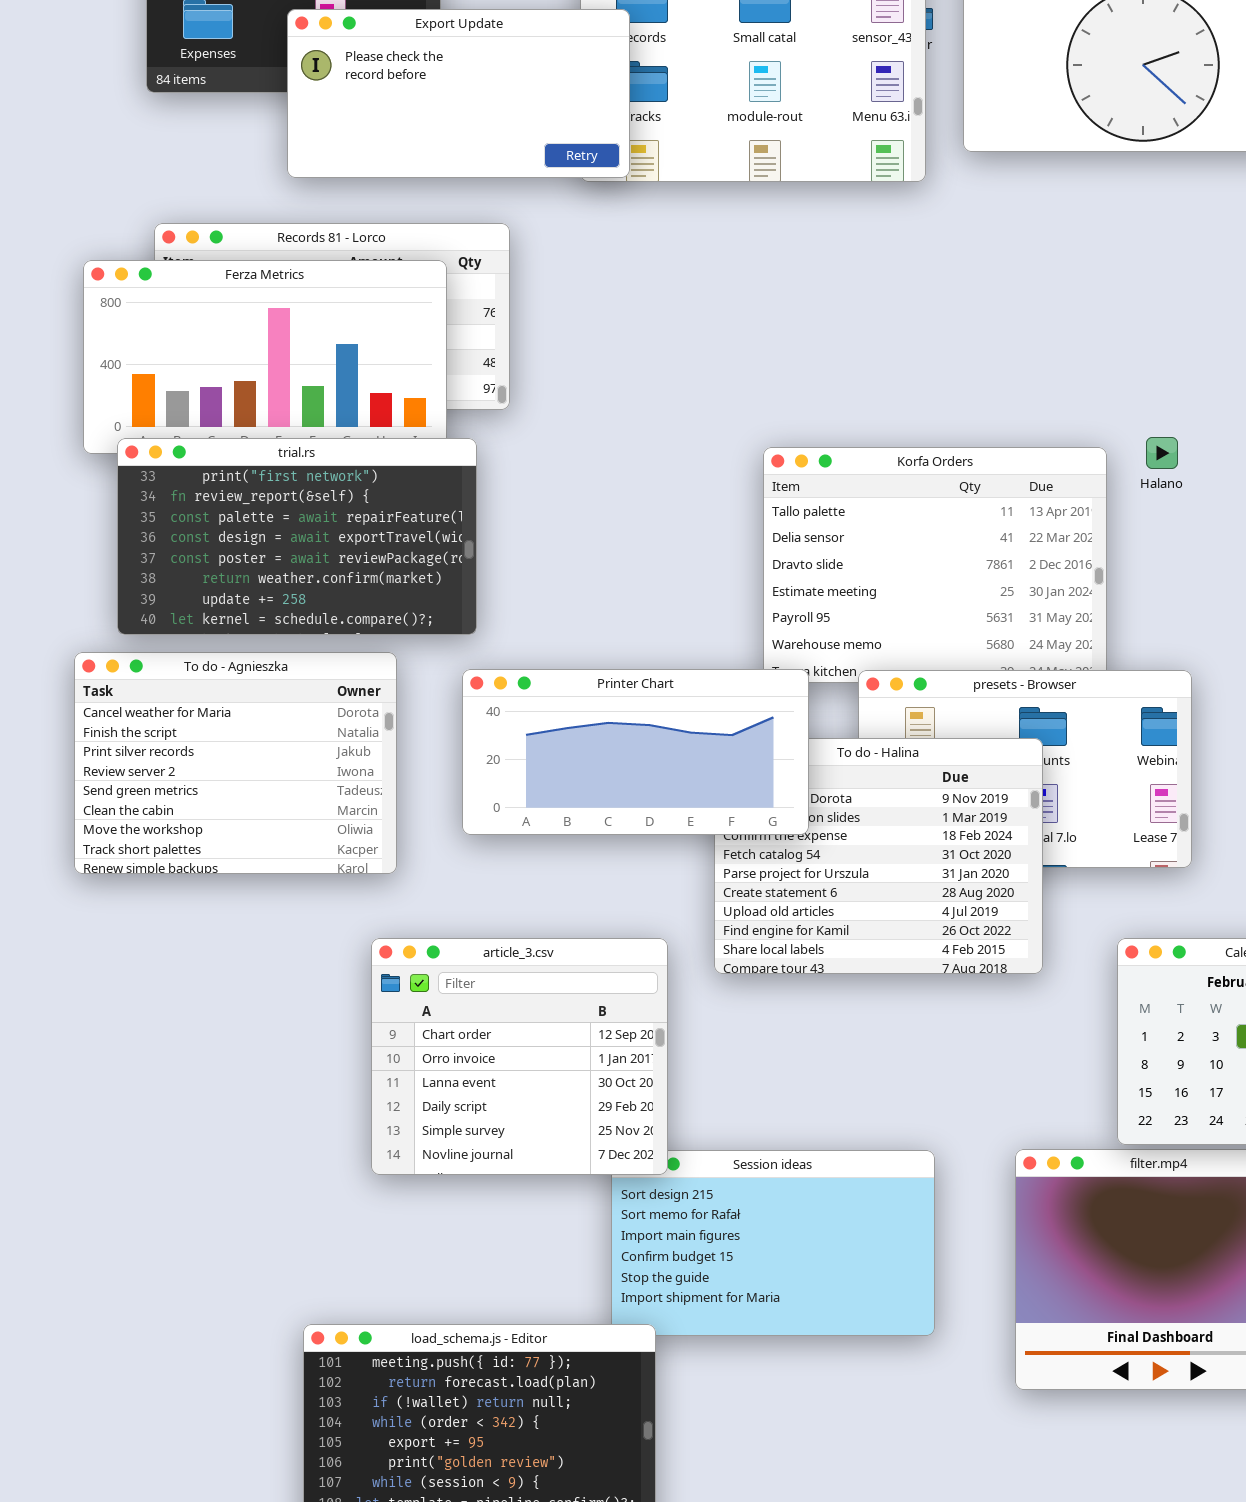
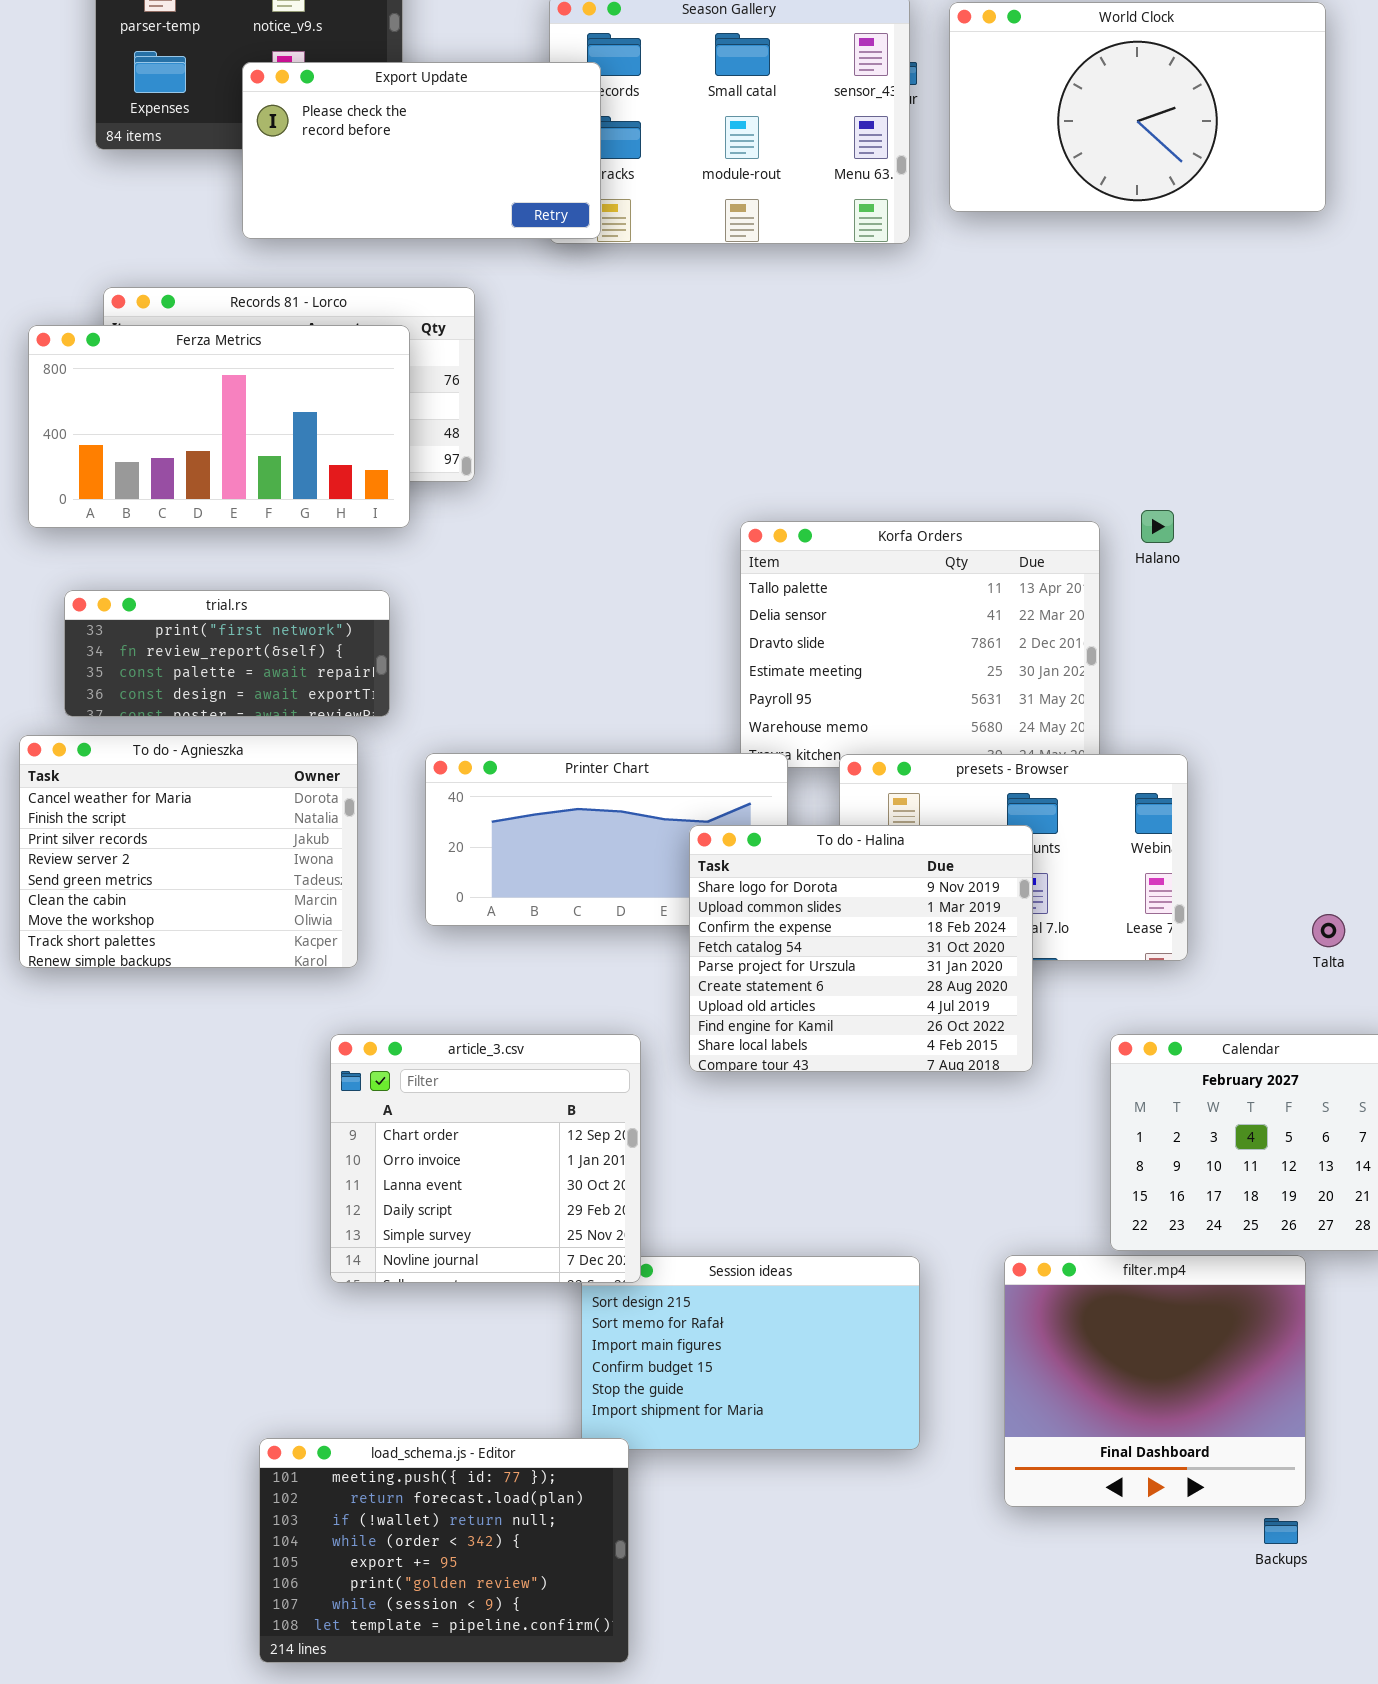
trial.rs: [117,438,477,635] -> [64,590,390,717], resized
To do - Halina: [714,738,1043,974] -> [689,825,1033,1072], raised

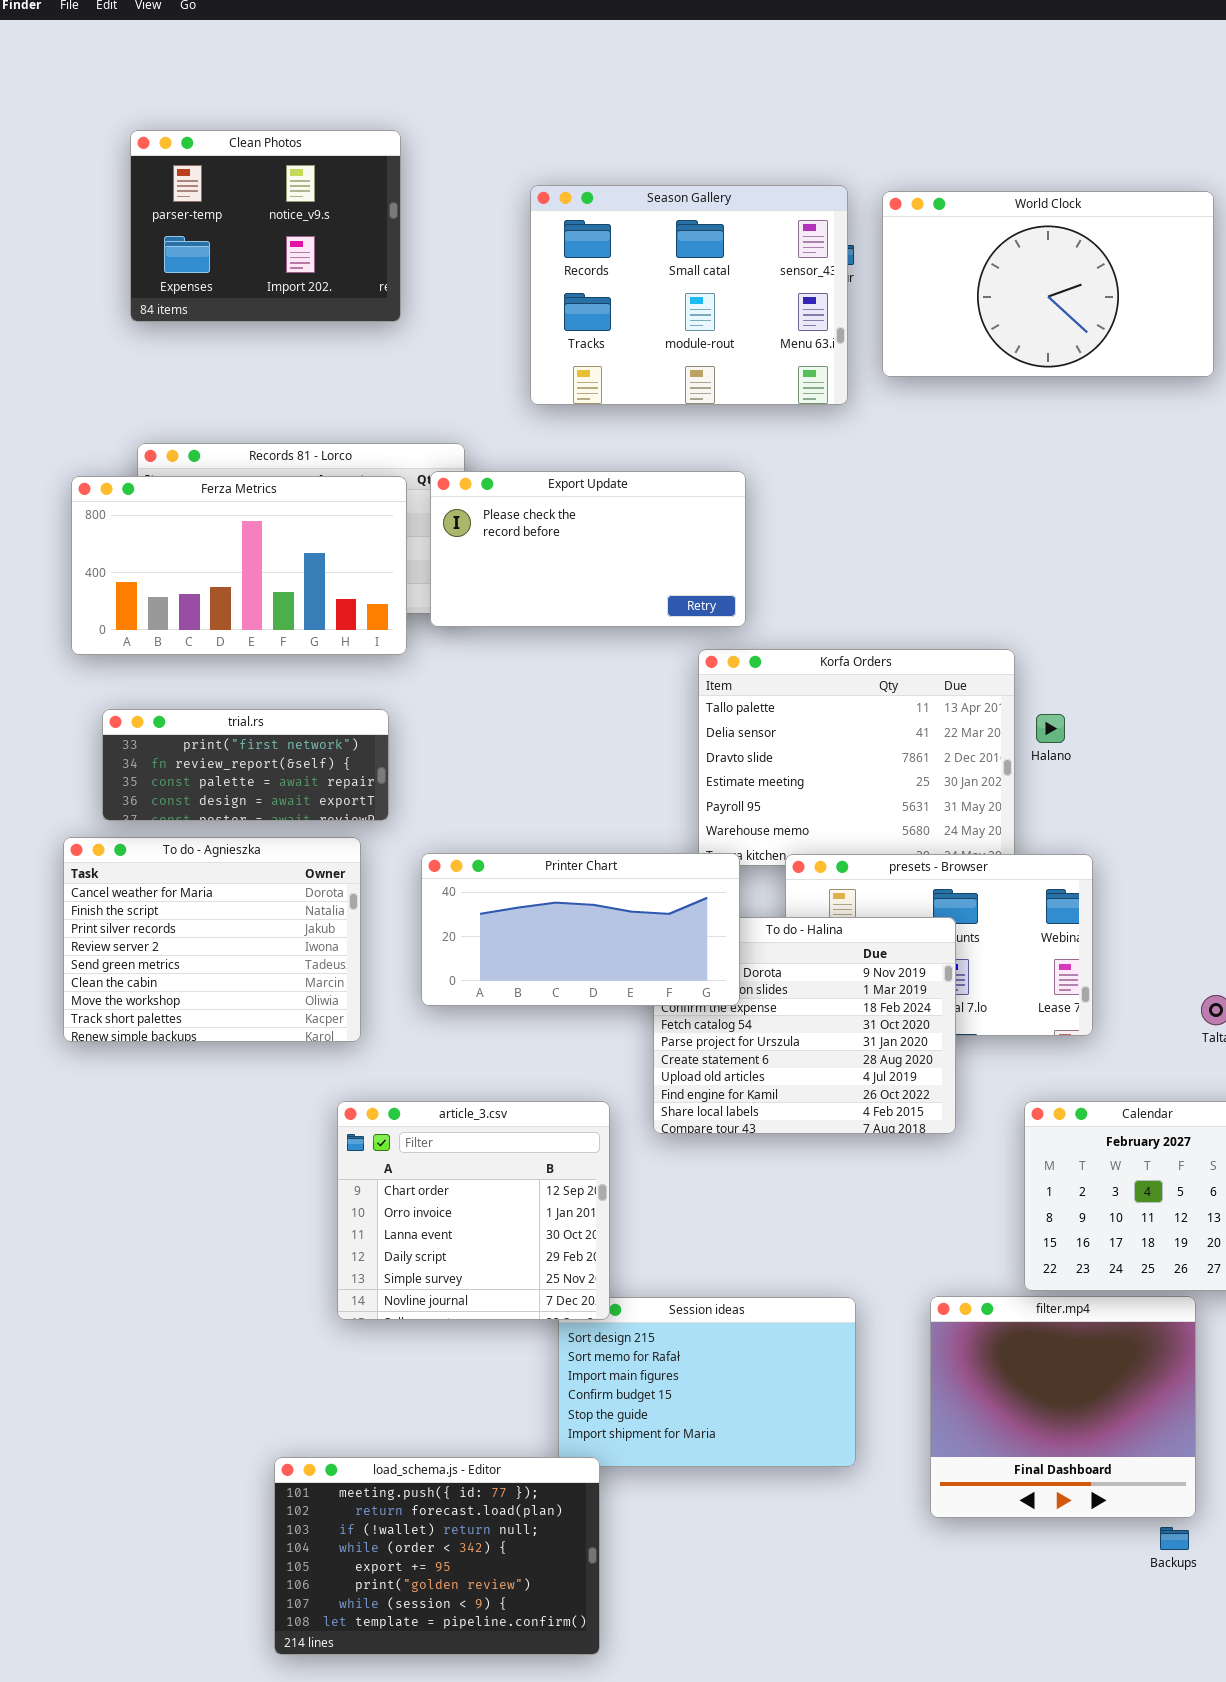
Export Update: [242,62,601,239] -> [430,471,746,627], moved
Halano: [1141,510,1174,543] -> [1036,714,1065,743], moved
Printer Chart: [425,753,788,926] -> [421,853,740,1006], raised

